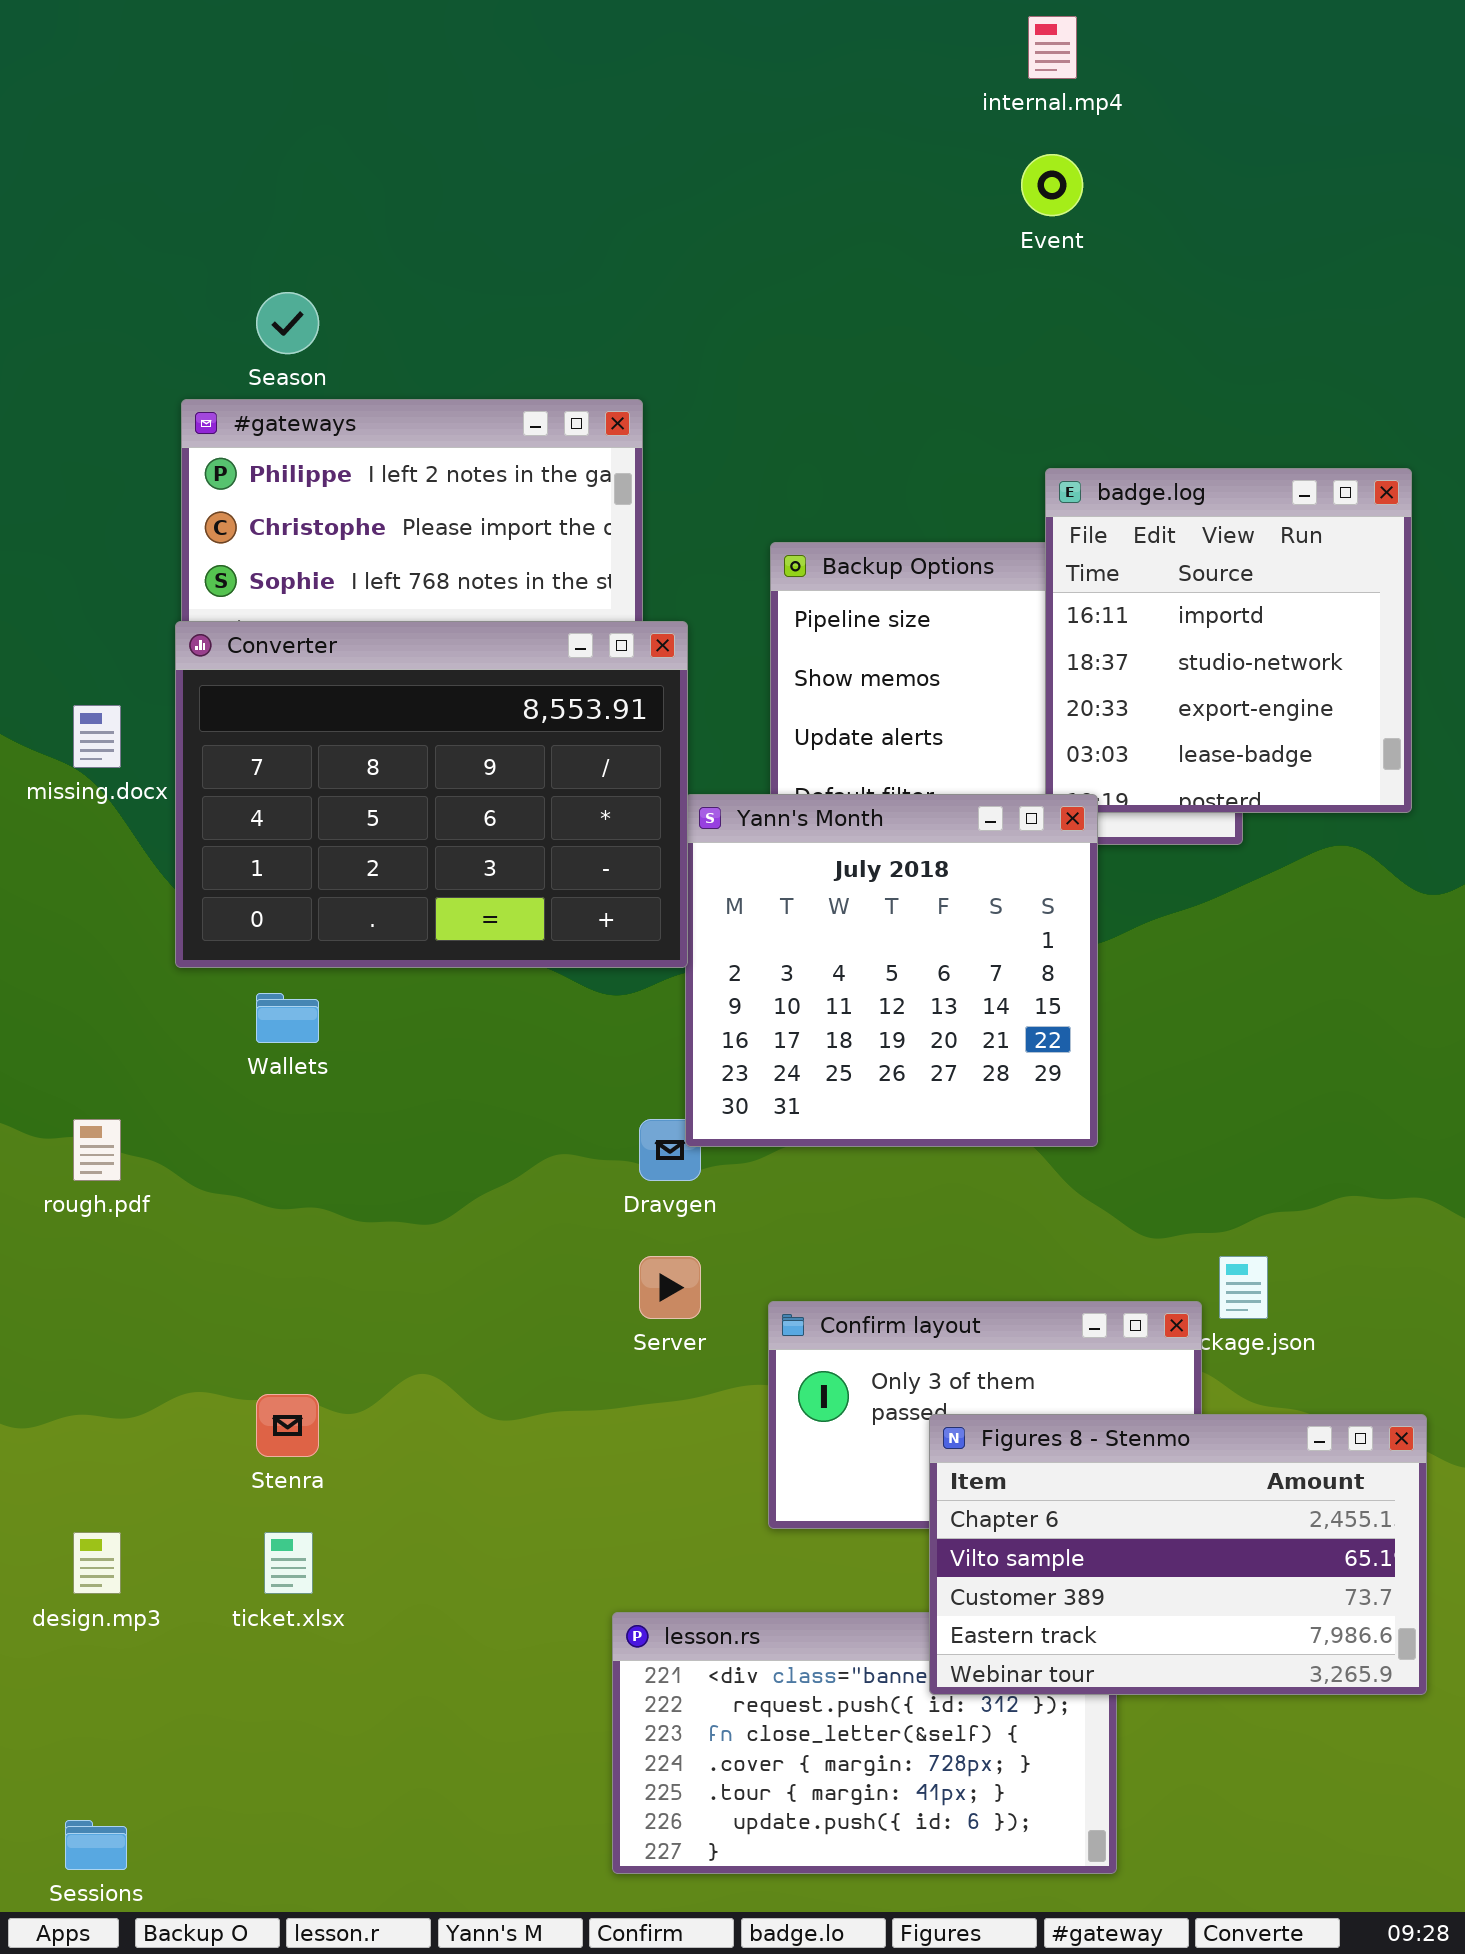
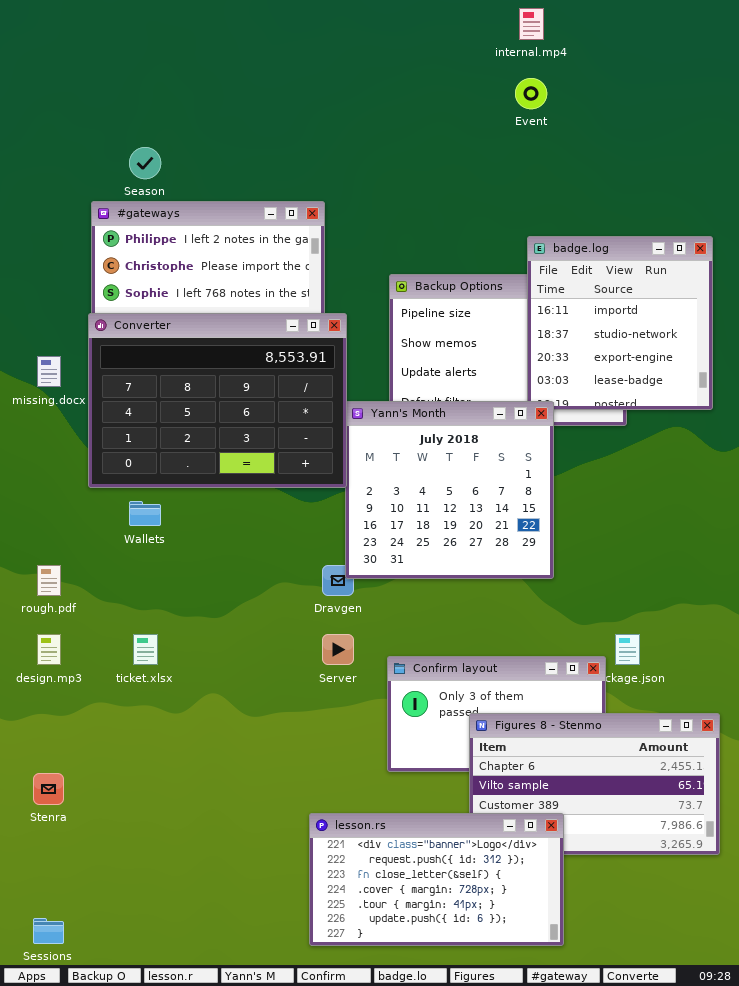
Stenra: [256,1394,319,1457] -> [33,773,64,805], moved
design.mp3: [73,1532,121,1594] -> [37,634,61,665], moved
ticket.xlsx: [264,1532,313,1594] -> [133,634,158,665], moved
lesson.rs: [612,1612,1117,1874] -> [309,813,564,946], raised

